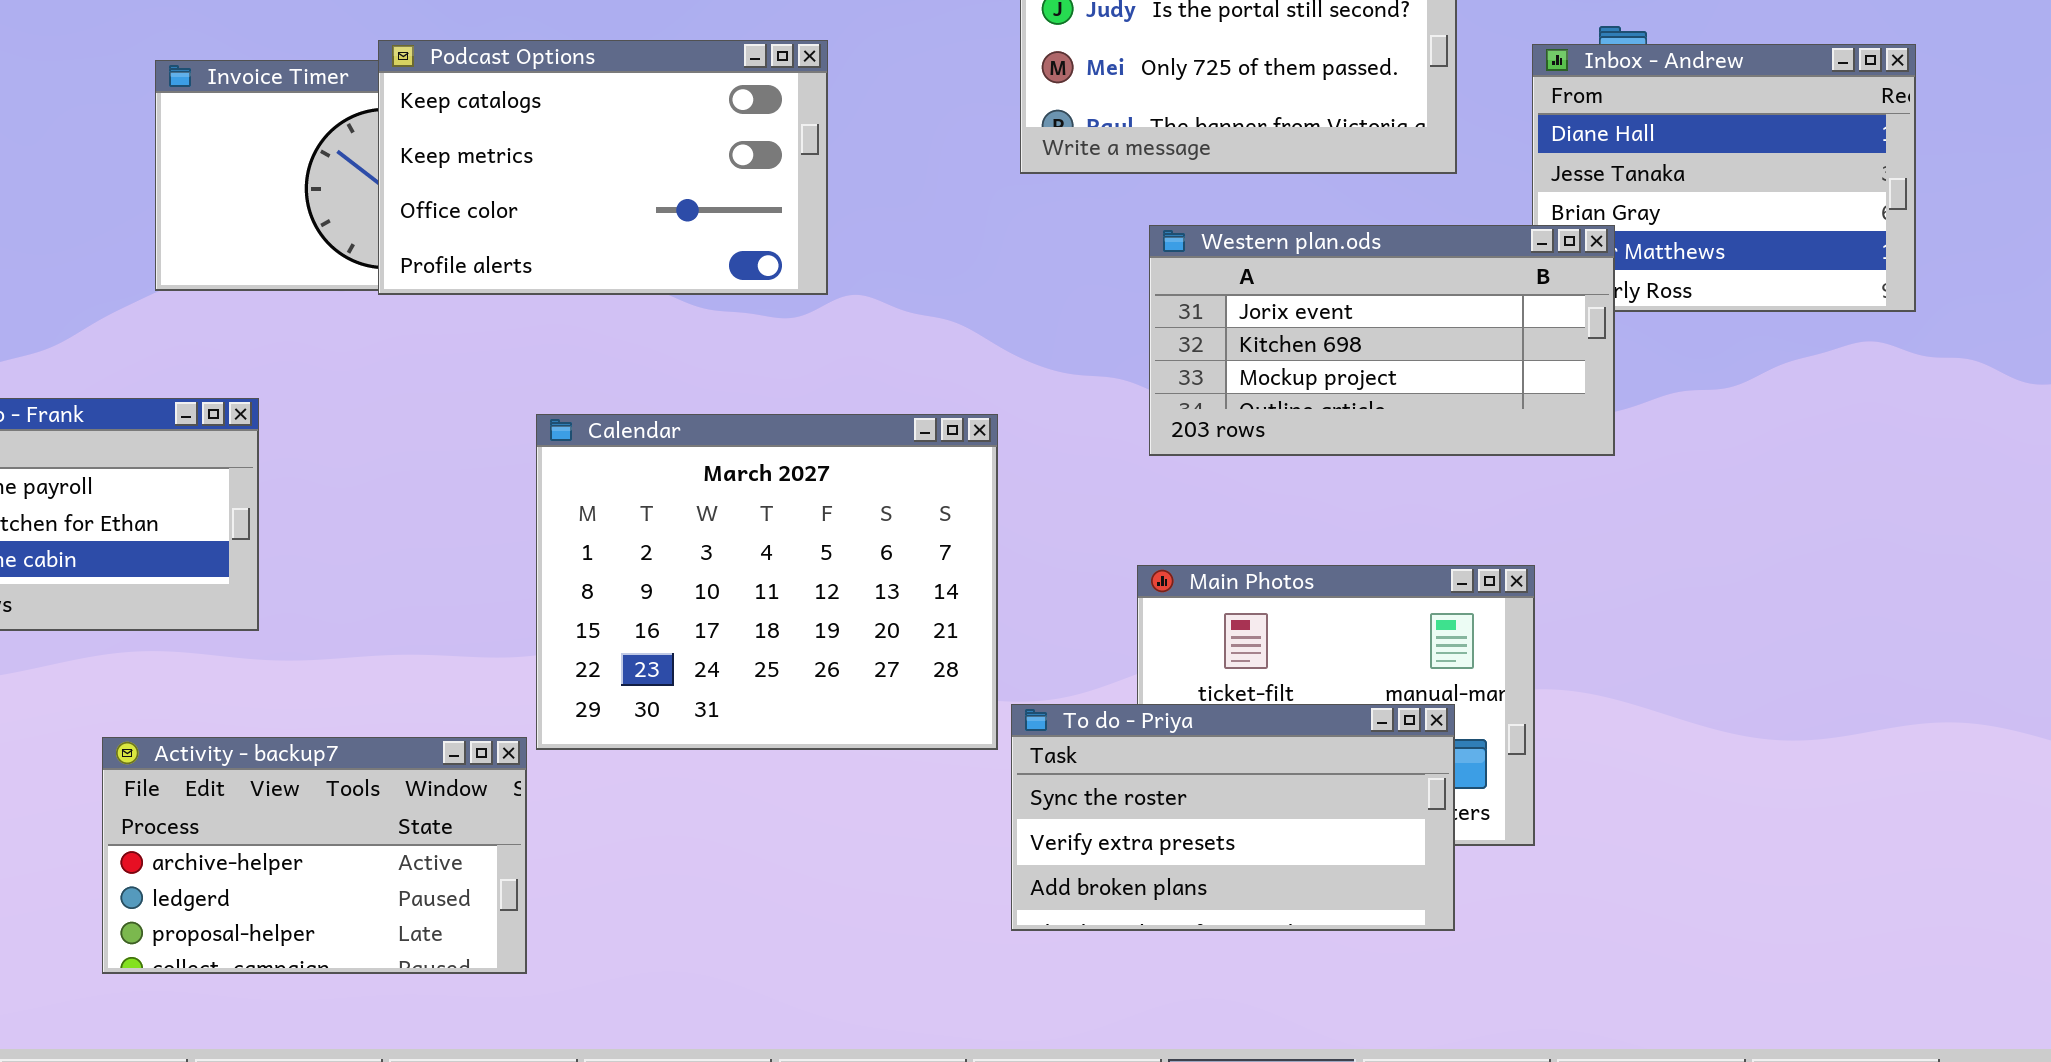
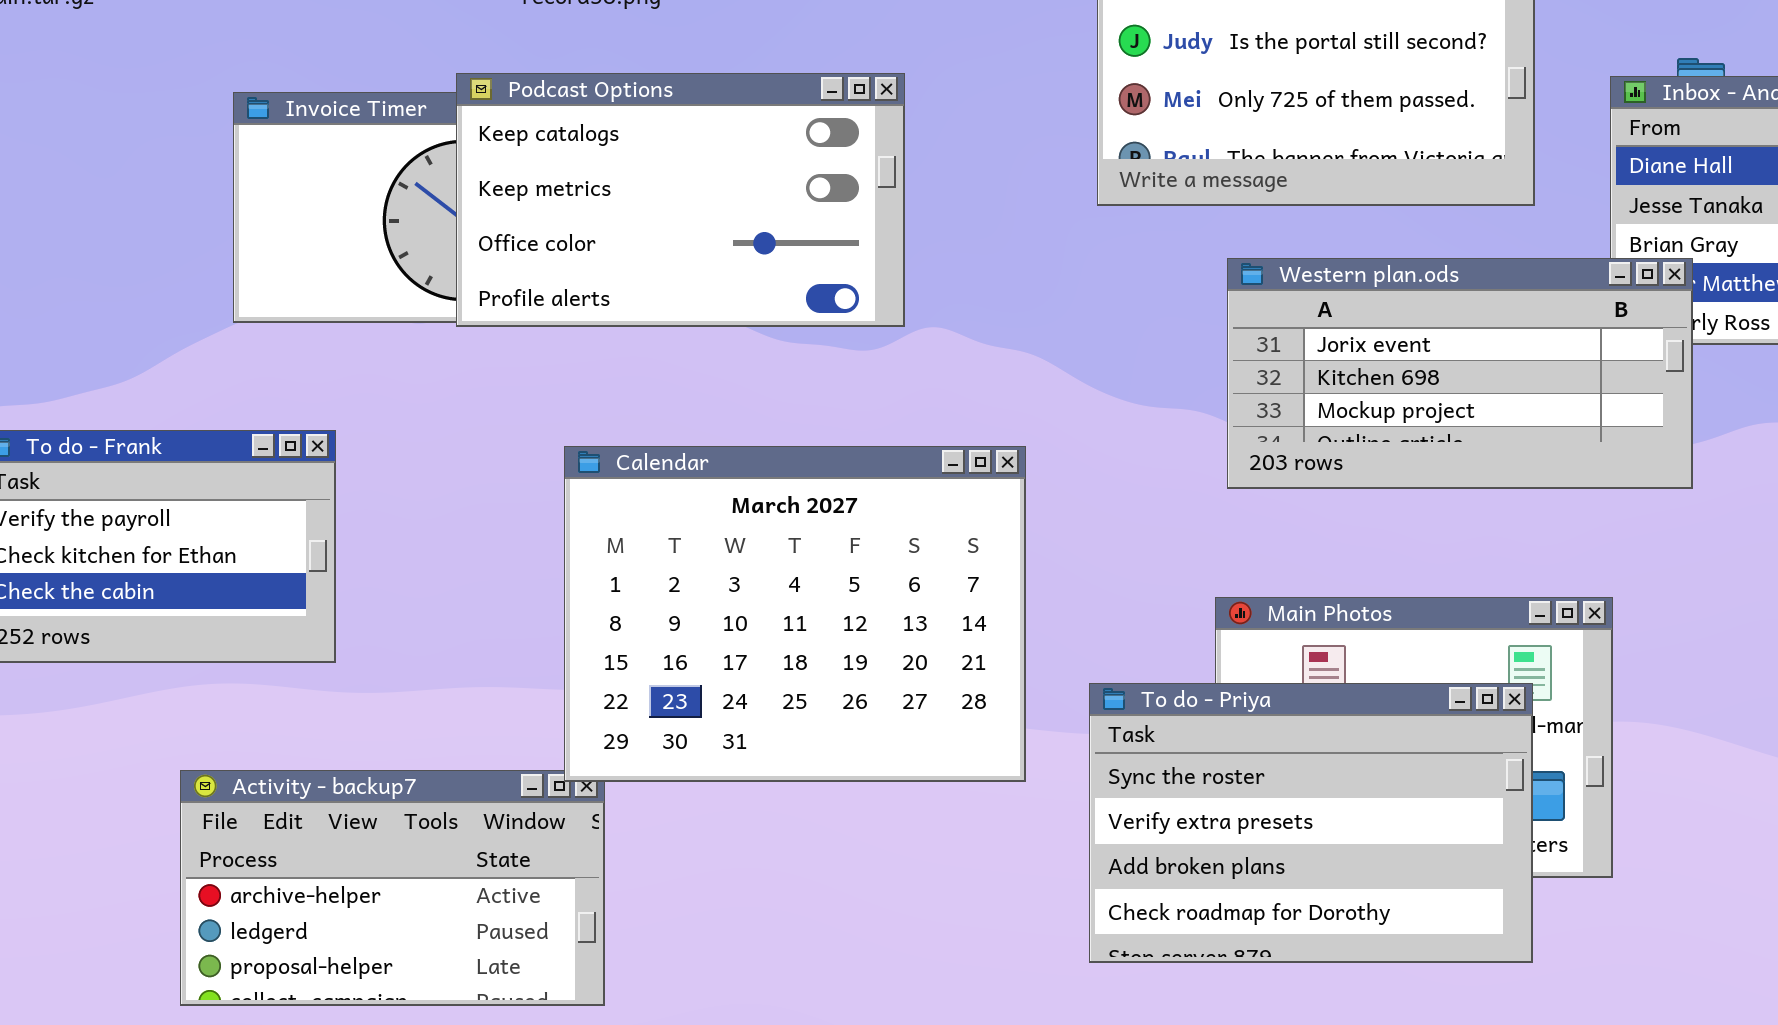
Calendar: [536,414,998,750] -> [564,446,1026,782], moved
To do - Priya: [1011,704,1455,931] -> [1089,683,1533,963], resized

